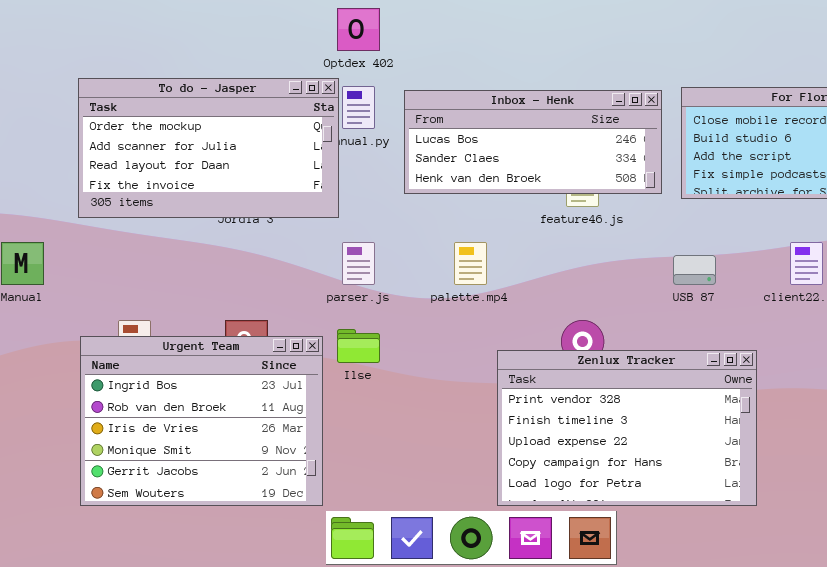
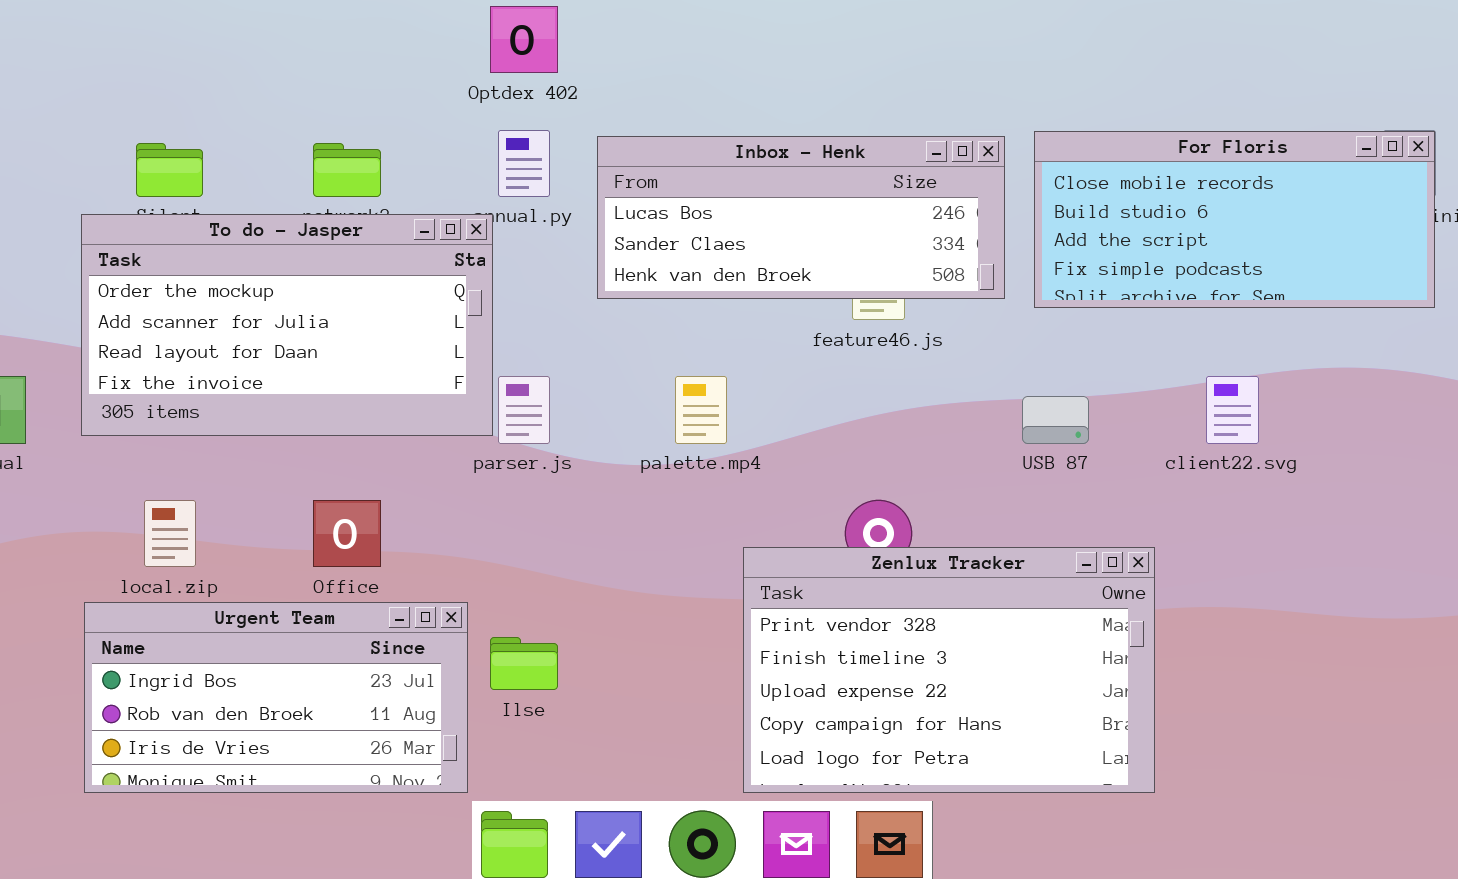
To do - Jasper: [78,78,339,218] -> [81,214,493,436], moved
Ilse: [337,329,380,363] -> [490,637,558,690], moved
Urgent Team: [80,336,323,506] -> [84,602,468,793], resized

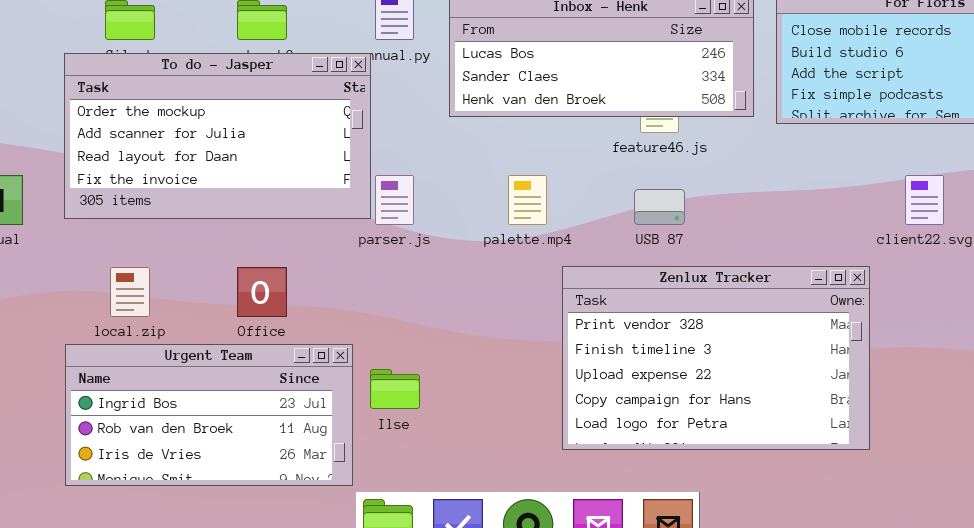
USB 87: [1022,396,1089,444] -> [634,189,685,225], moved
Zenlux Tracker: [743,547,1155,793] -> [562,266,870,450], moved

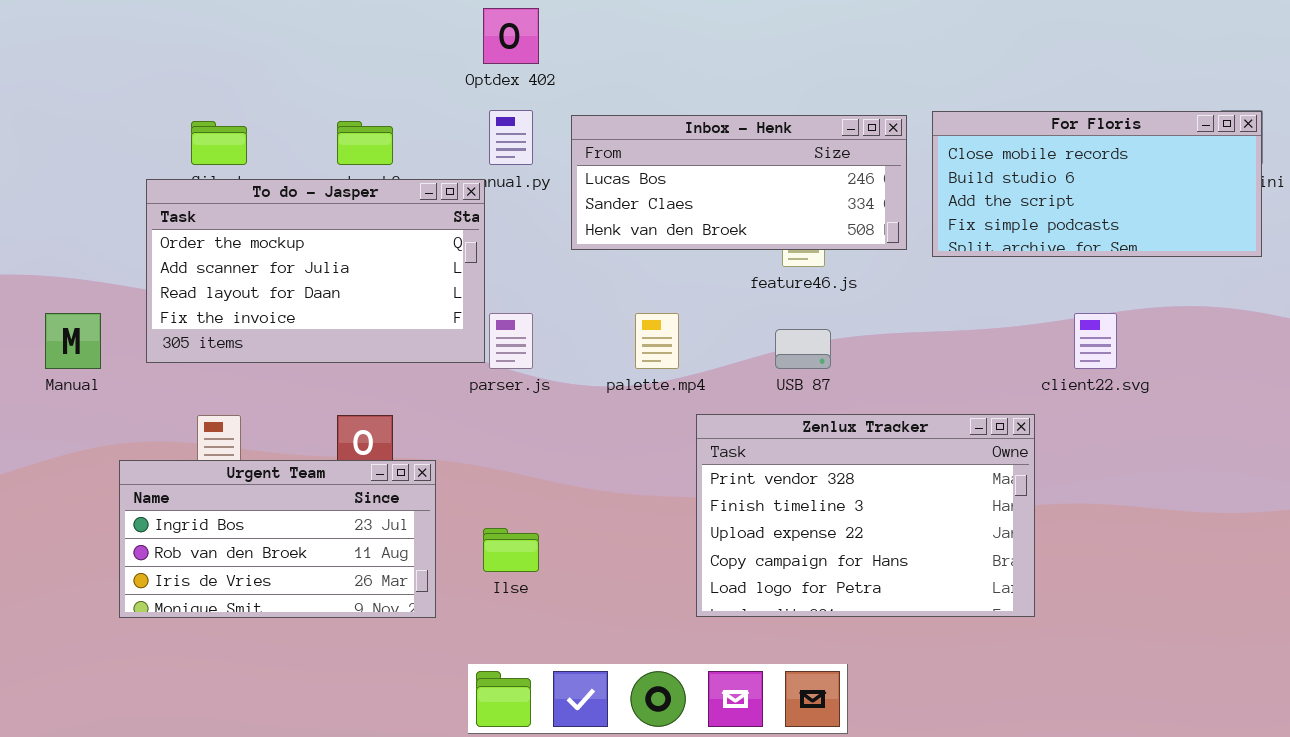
Urgent Team: [65,344,353,486] -> [119,460,436,618], moved

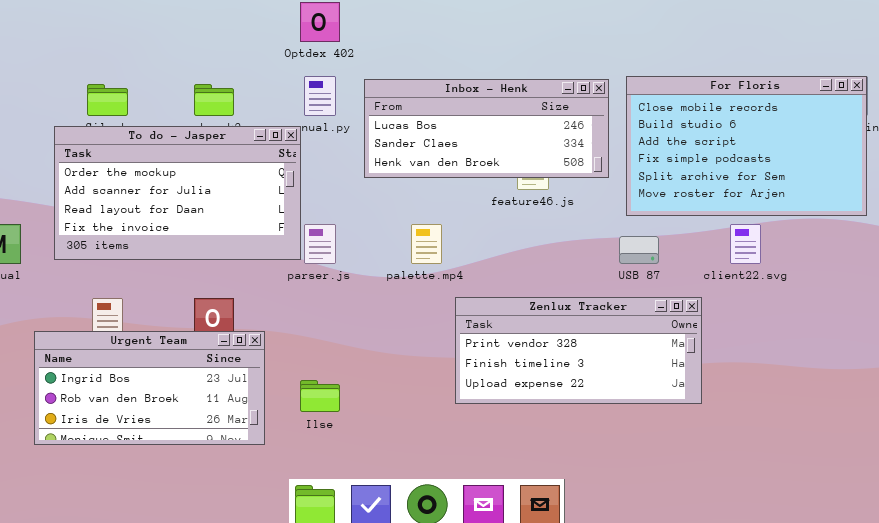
For Floris: [932,111,1262,257] -> [626,76,867,216], resized
USB 87: [775,329,831,369] -> [619,236,659,264], moved
Zenlux Tracker: [696,414,1035,617] -> [455,297,702,404], resized

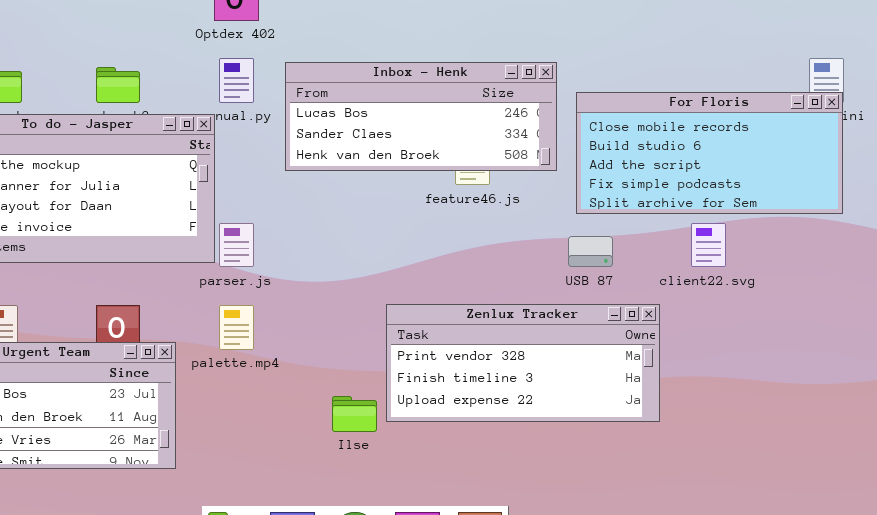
For Floris: [626,76,867,216] -> [576,92,843,214], resized
palette.mp4: [411,224,442,264] -> [219,305,254,350], moved
Ilse: [300,380,340,412] -> [332,396,377,432], moved

